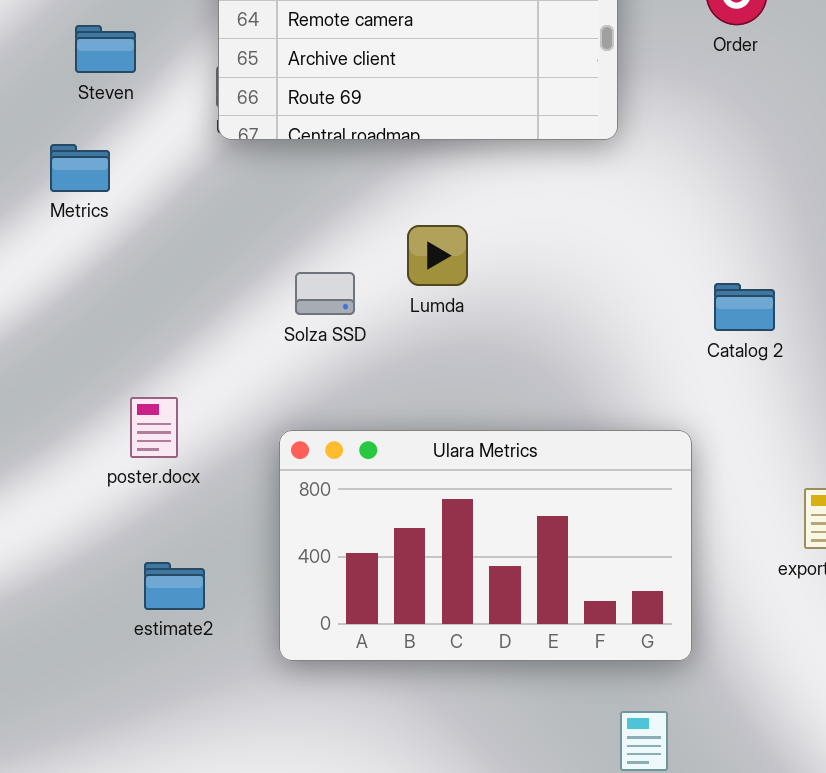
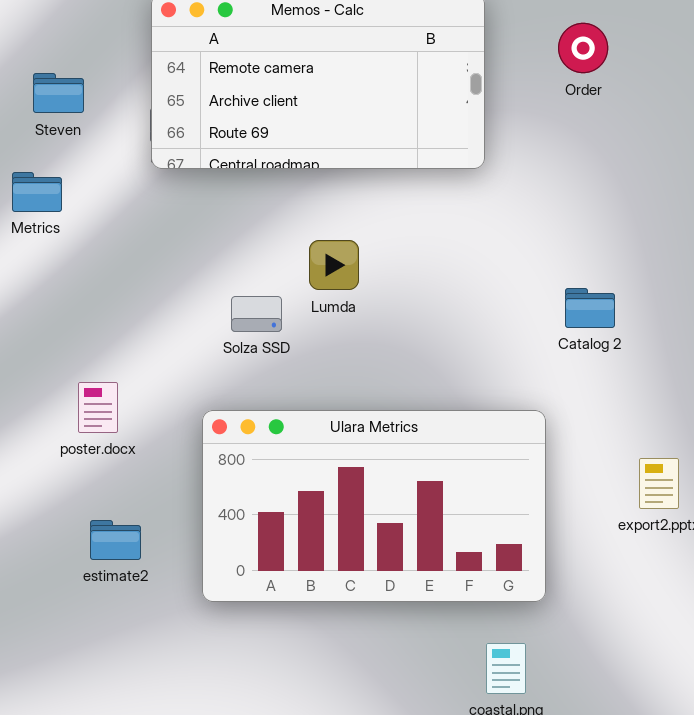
Solza SSD: [295,272,355,315] -> [231,296,282,332], moved

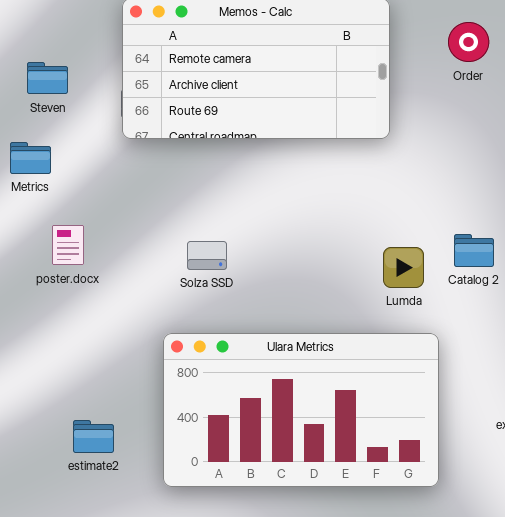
Lumda: [309,240,359,290] -> [383,247,424,288], moved
poster.docx: [78,382,118,433] -> [52,225,84,265], moved

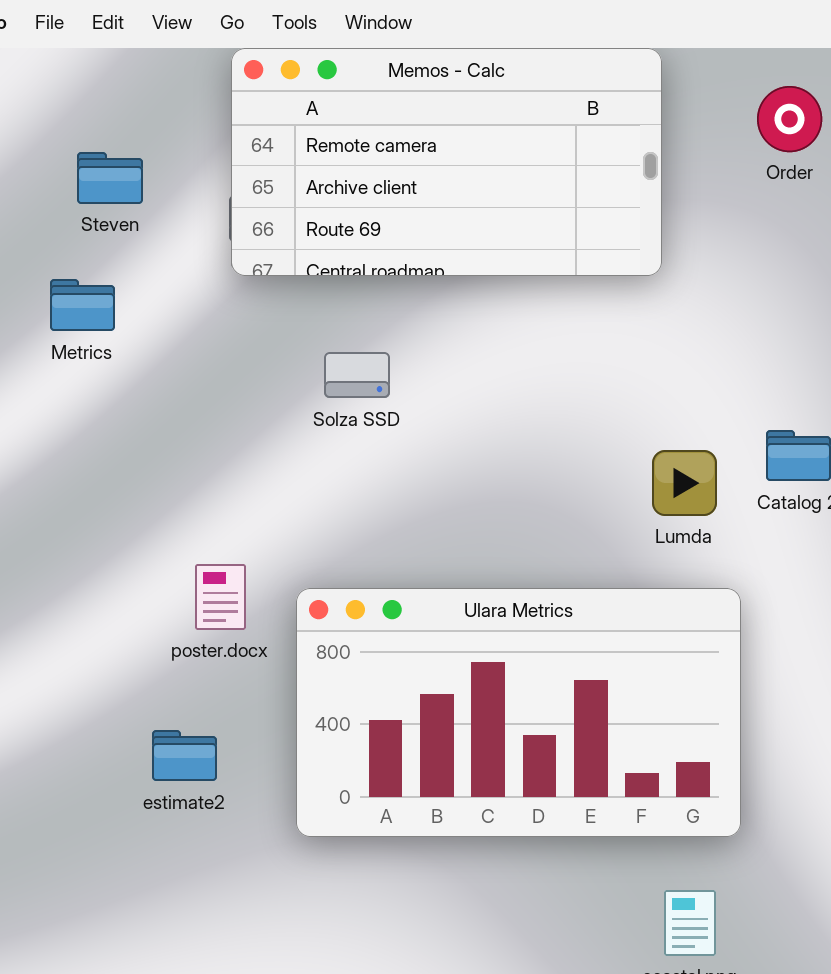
poster.docx: [52,225,84,265] -> [195,564,246,630], moved
Solza SSD: [187,241,227,270] -> [324,352,390,398], moved

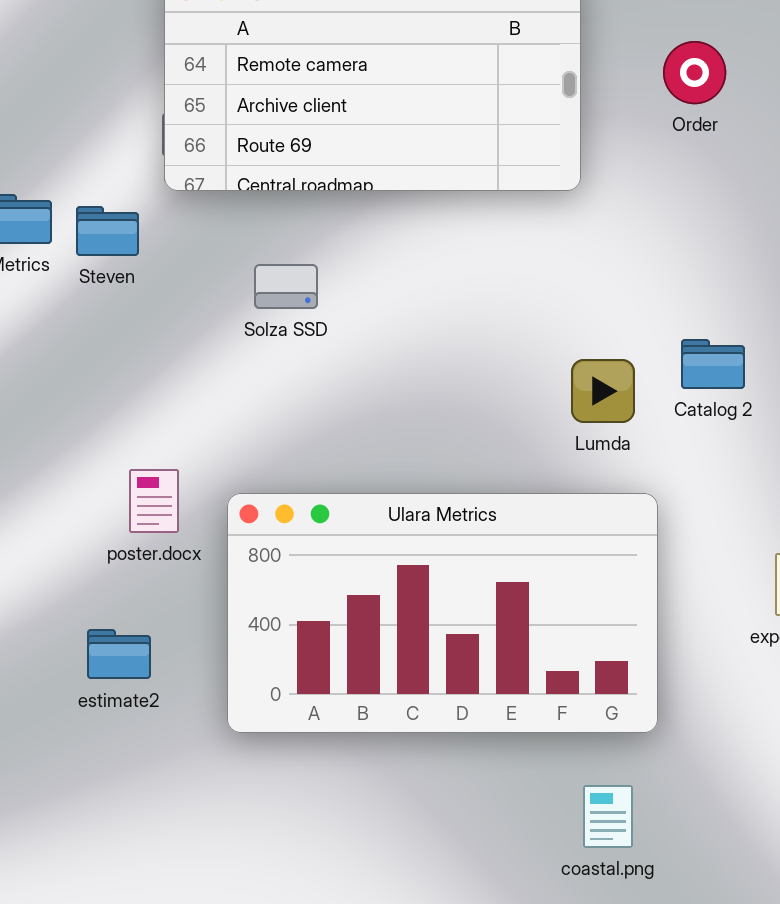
Order: [757,86,822,152] -> [663,41,726,104], moved
Steven: [77,152,143,204] -> [76,206,139,256], moved

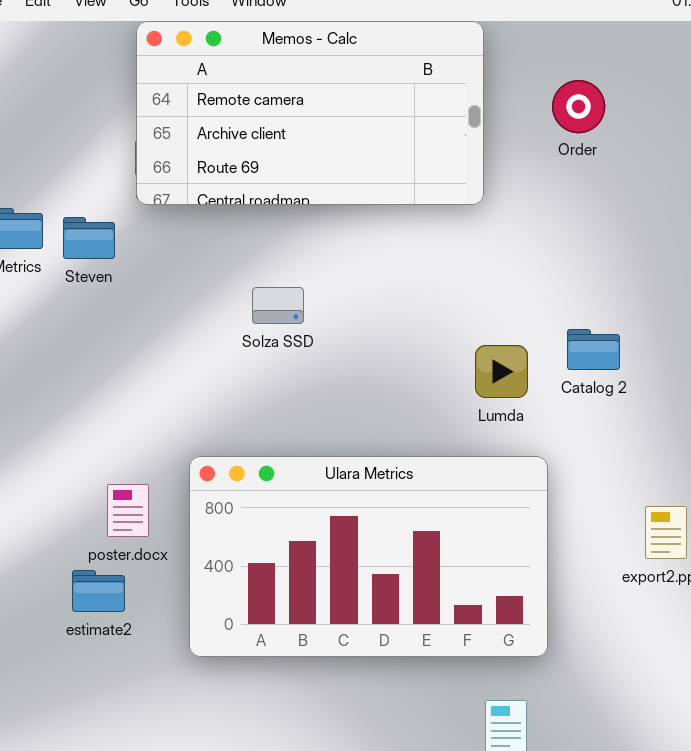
Solza SSD: [254,264,318,309] -> [252,287,304,324], moved
poster.docx: [129,469,179,533] -> [107,484,149,537], moved

